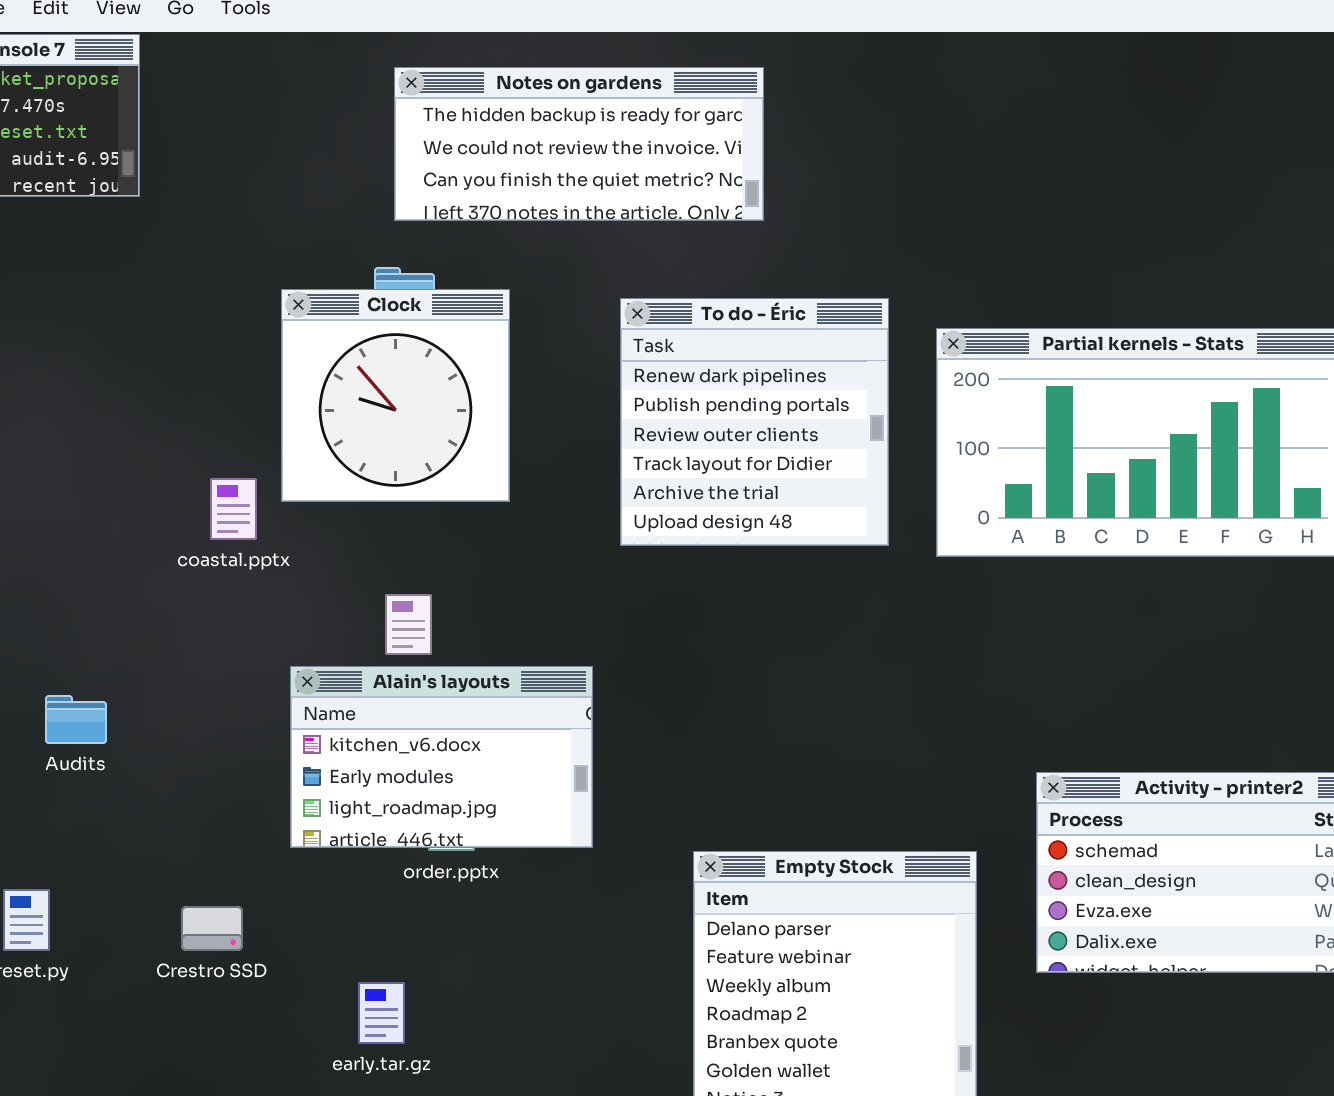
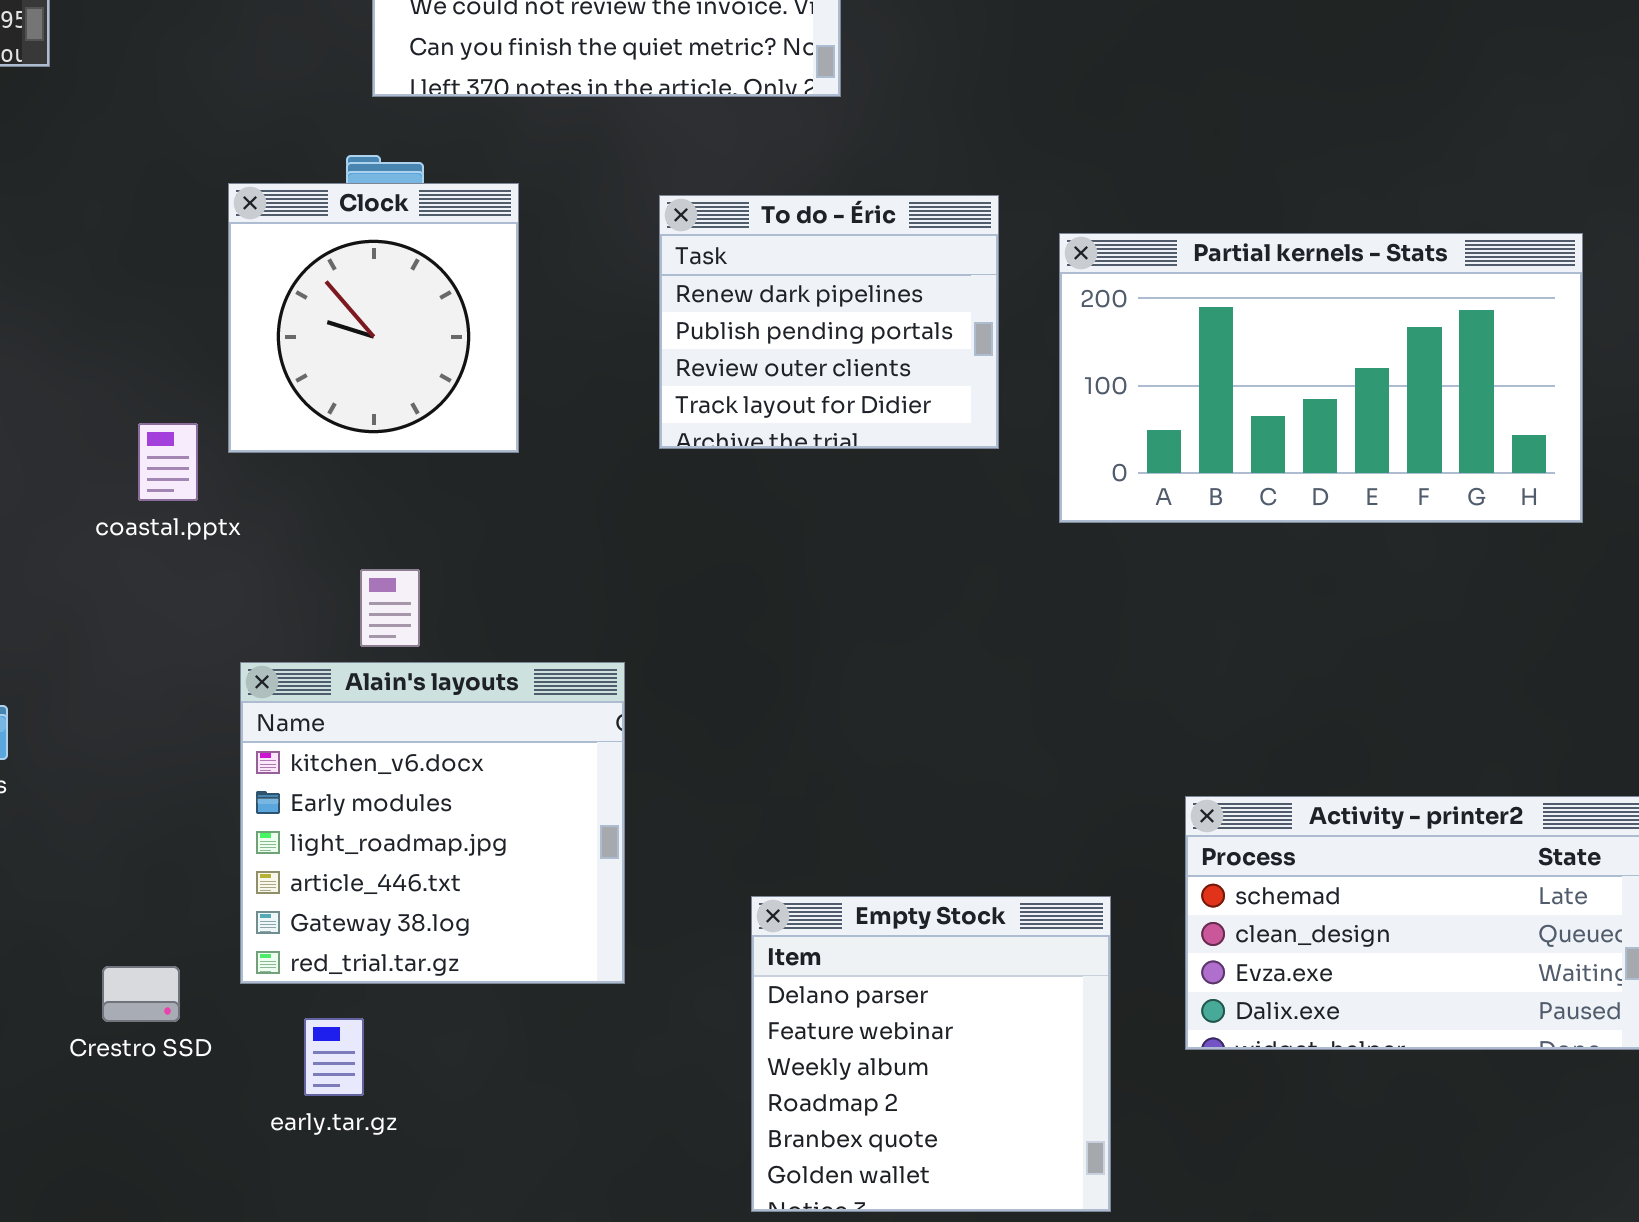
To do - Éric: [620,298,889,546] -> [659,195,999,449], resized
Alain's layouts: [290,666,593,848] -> [240,662,625,984], resized
early.tar.gz: [358,982,405,1044] -> [304,1018,364,1096], moved

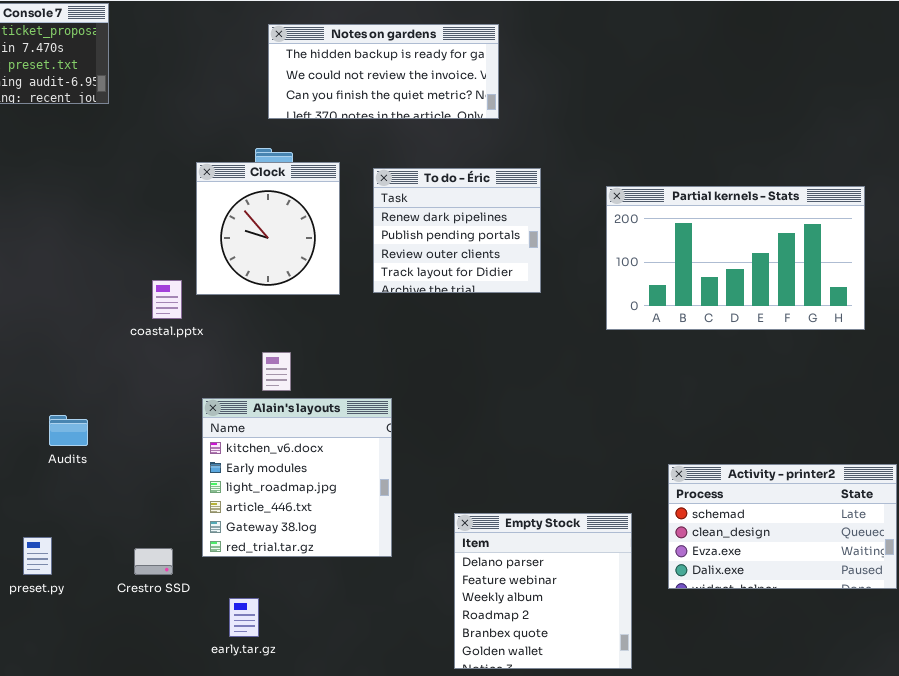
To do - Éric: [659,195,999,449] -> [373,168,541,293], moved
early.tar.gz: [304,1018,364,1096] -> [229,598,259,637], moved

